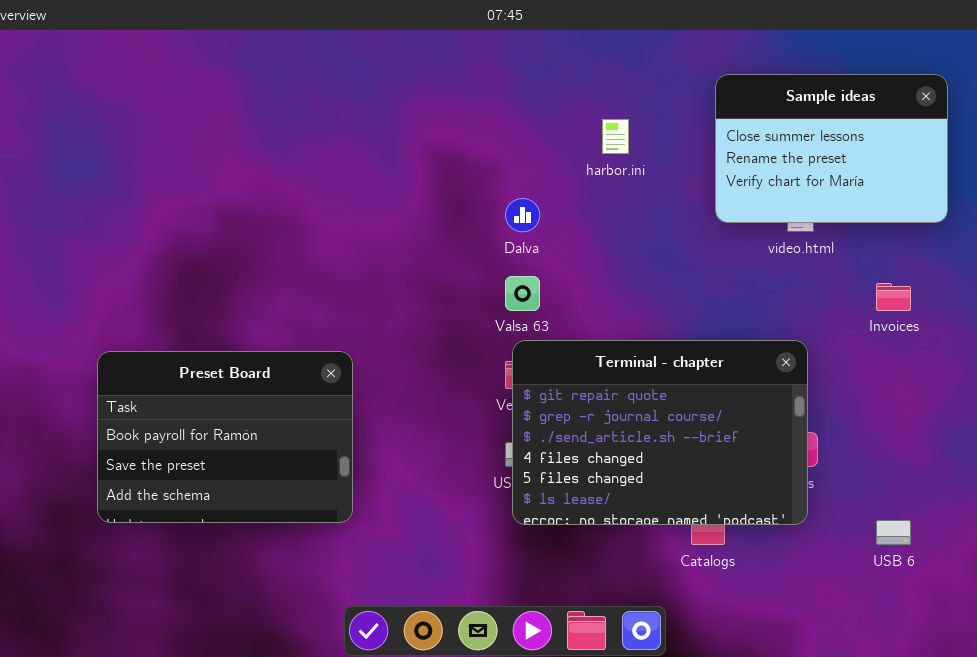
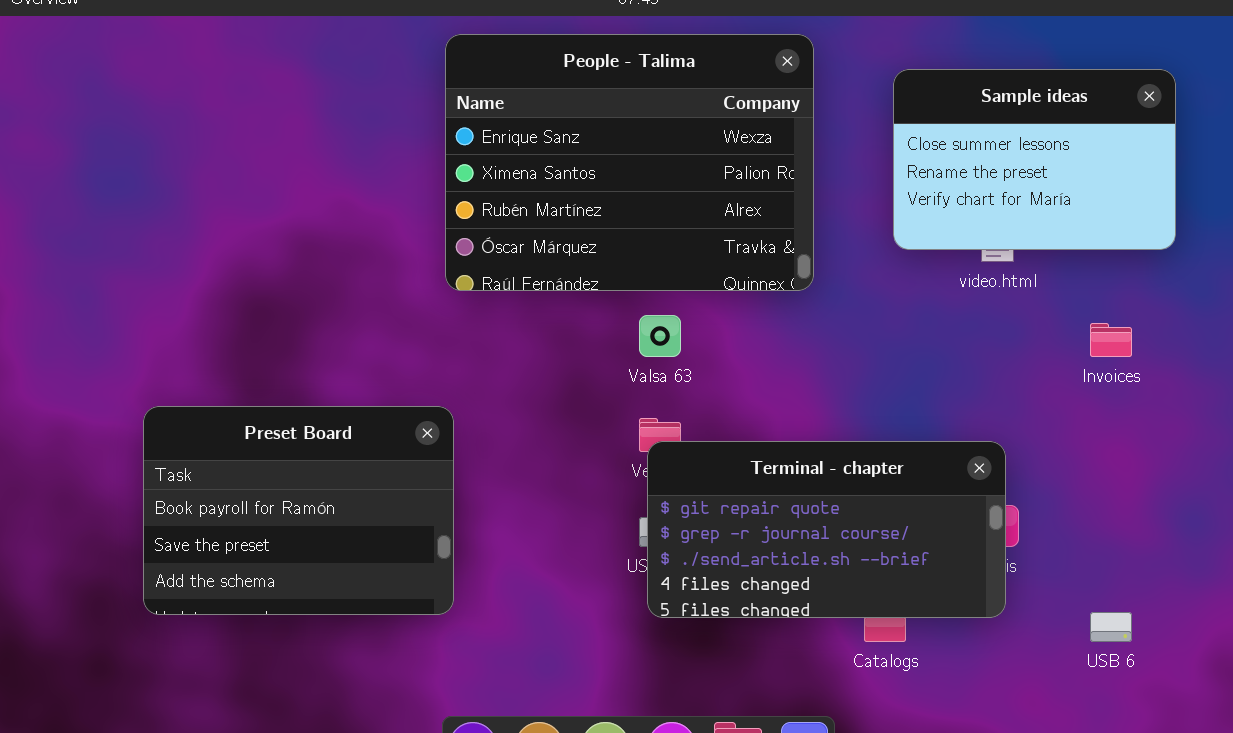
People - Talima: none -> [445,34,814,291], opened
Terminal - chapter: [512,340,808,525] -> [647,441,1006,618], resized

